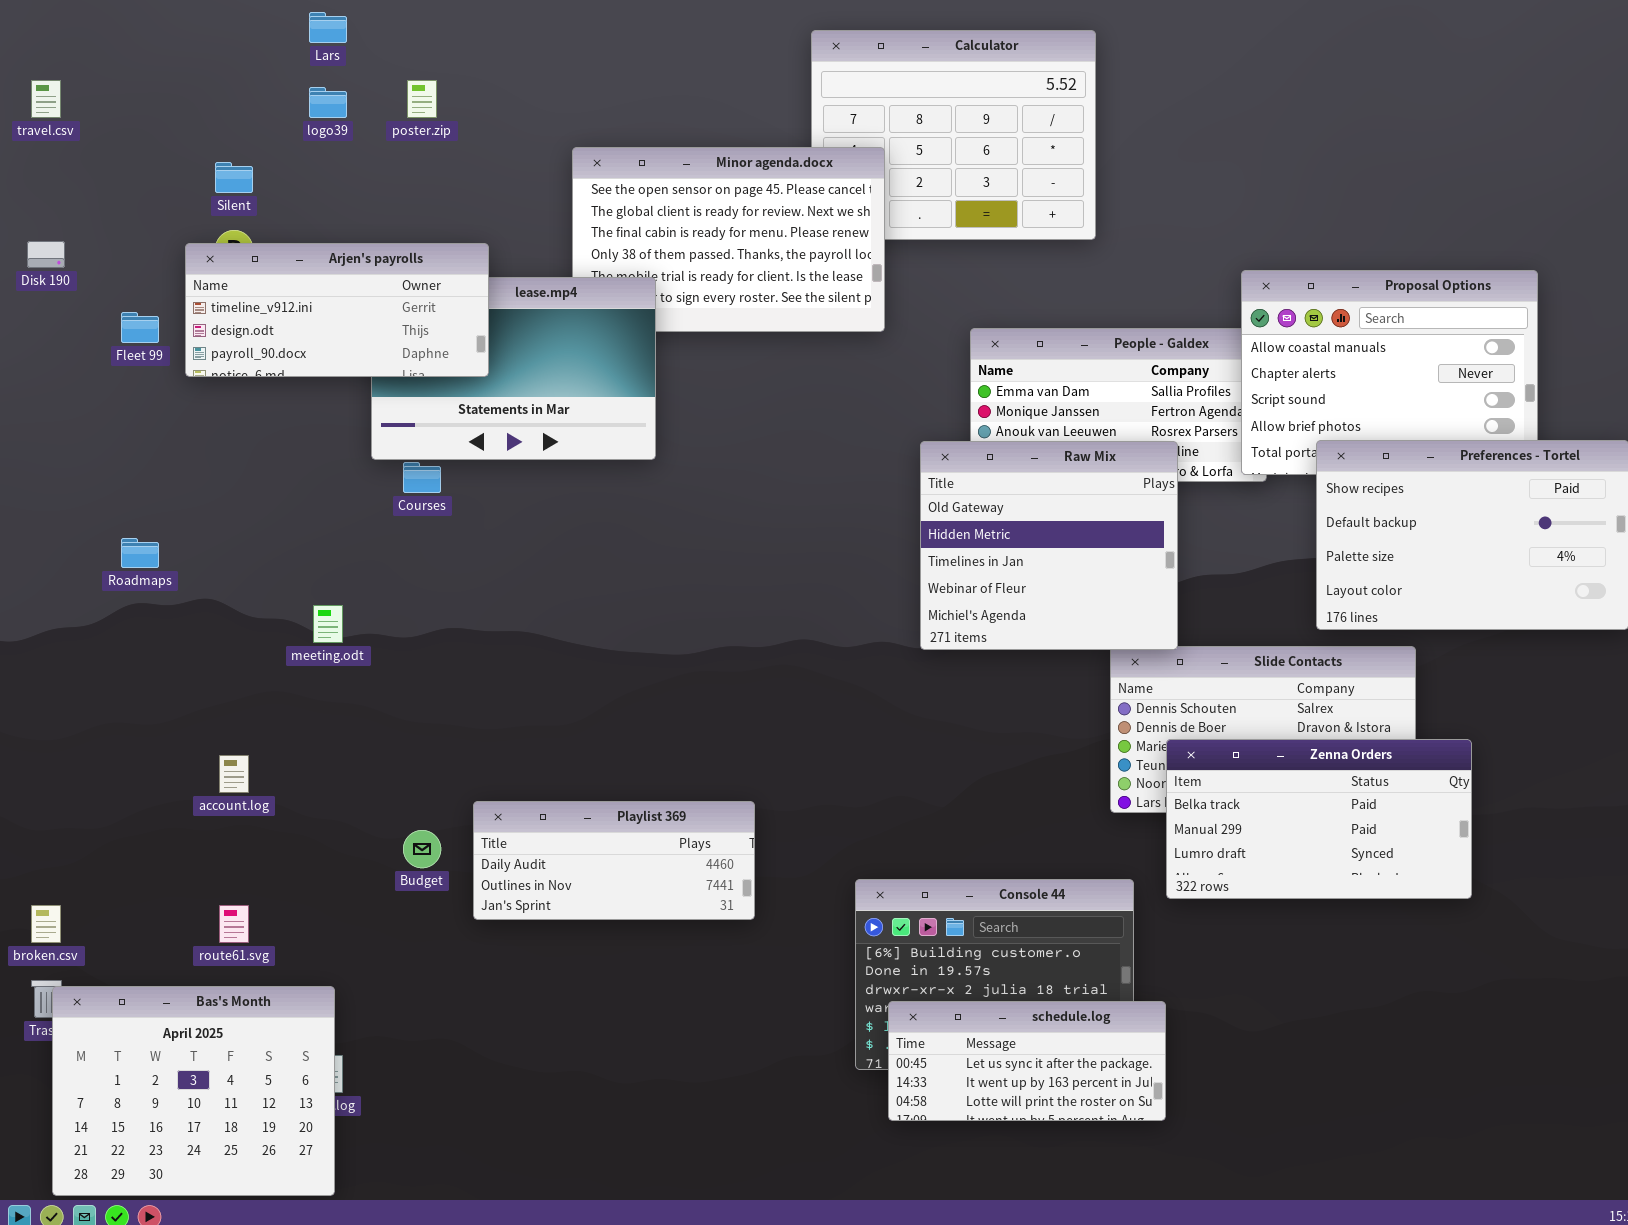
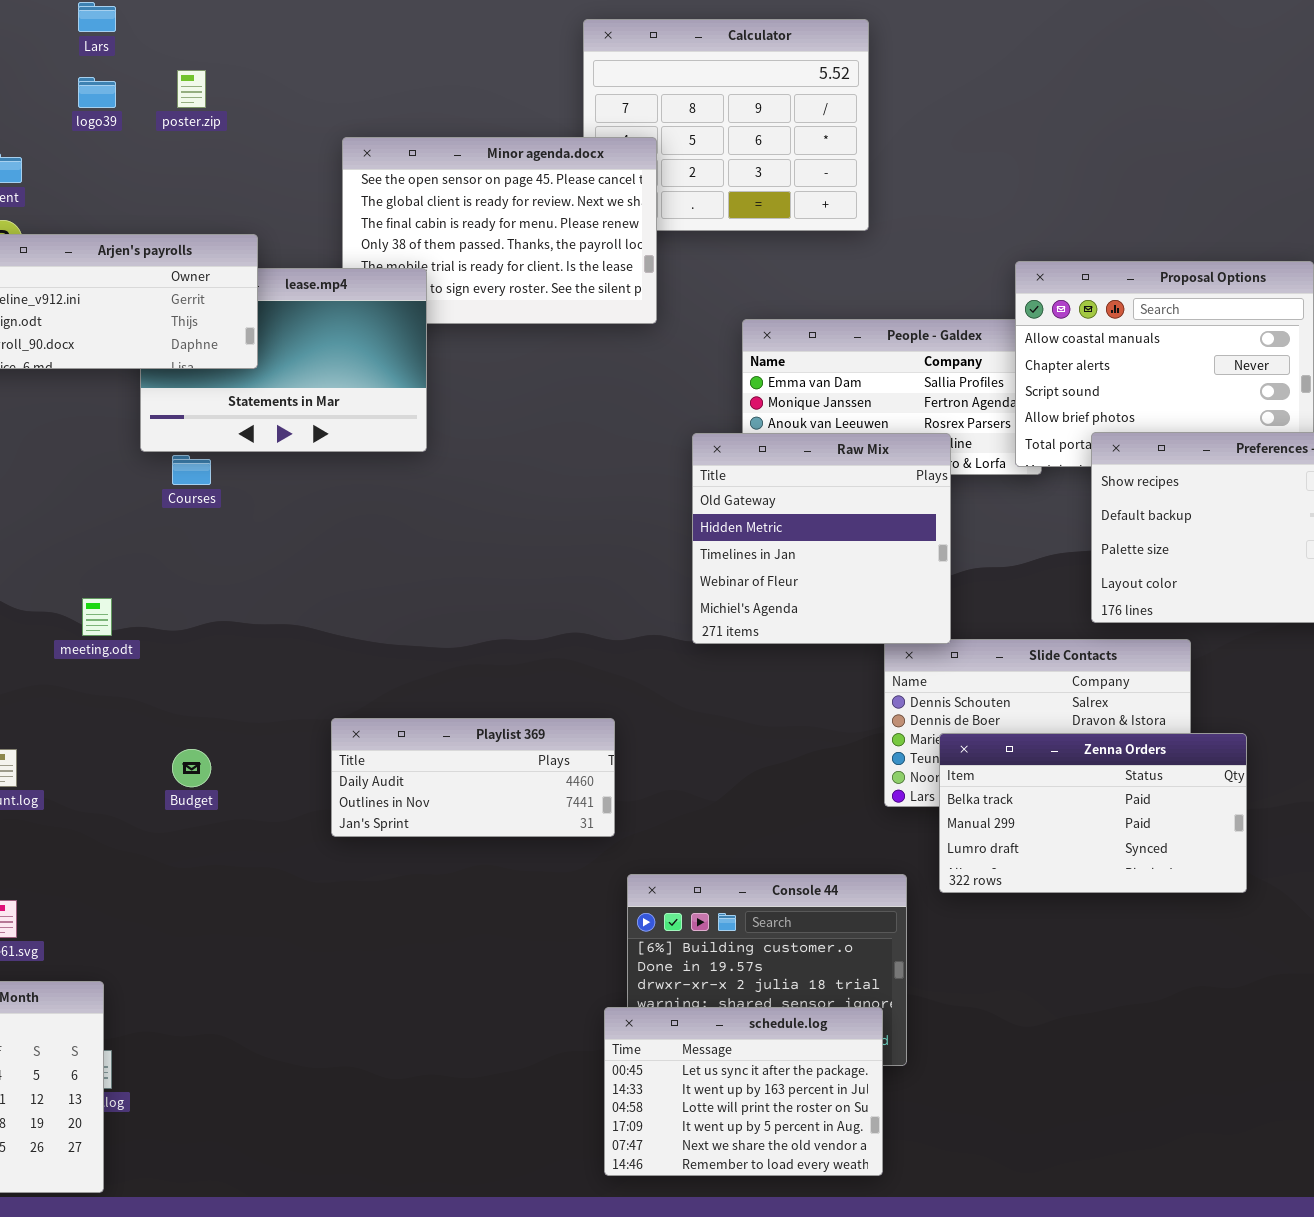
Playlist 369: [473,801,755,920] -> [331,718,615,837], moved
Budget: [403,830,441,868] -> [172,749,211,787], moved
schedule.log: [888,1001,1166,1121] -> [604,1007,883,1176], moved, resized

